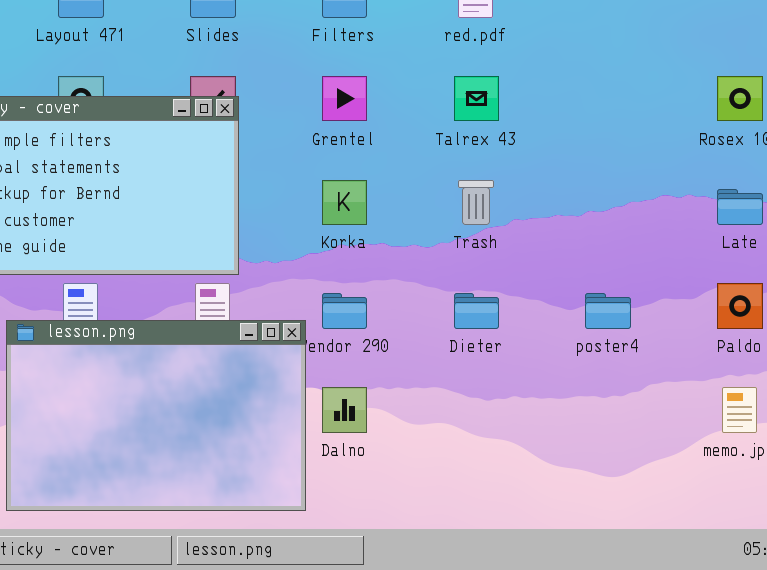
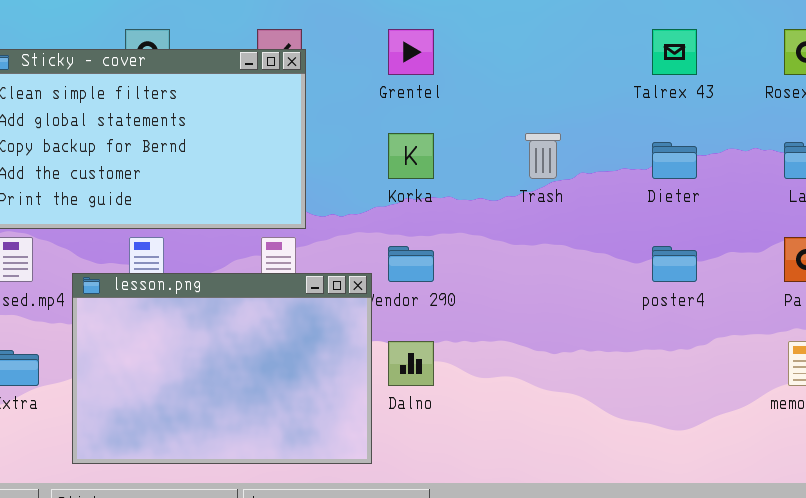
Talrex 43: [454,76,499,121] -> [652,29,697,75], moved
Dieter: [454,293,499,329] -> [652,142,697,179], moved

